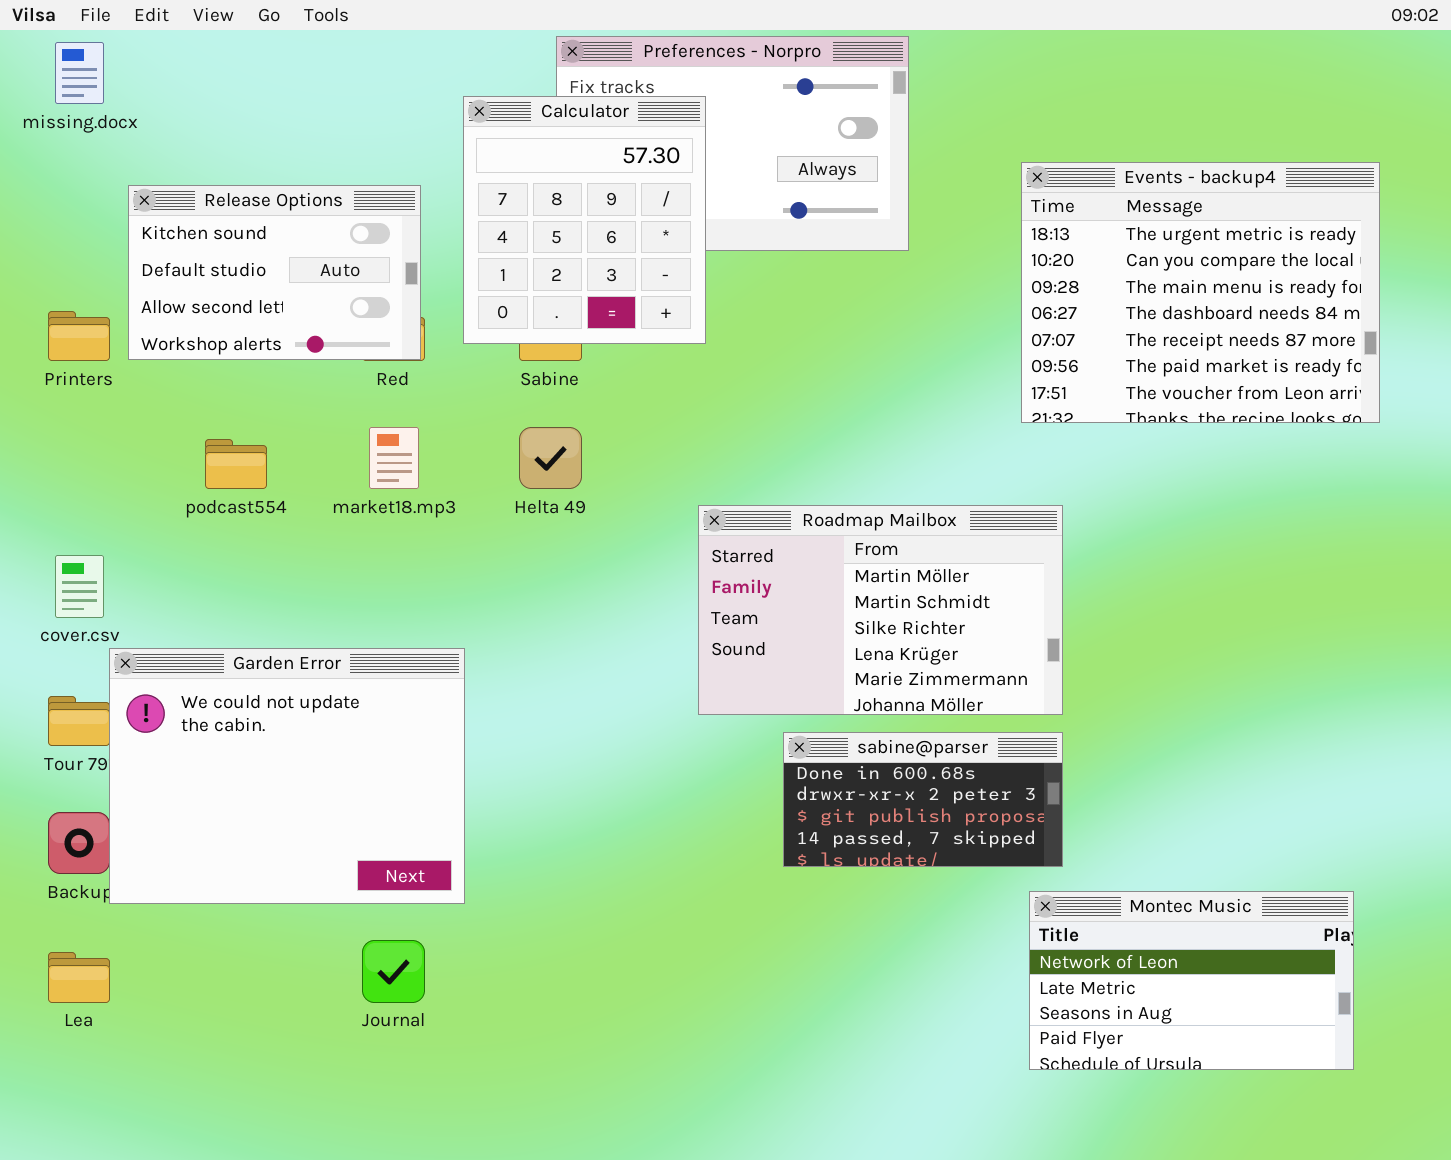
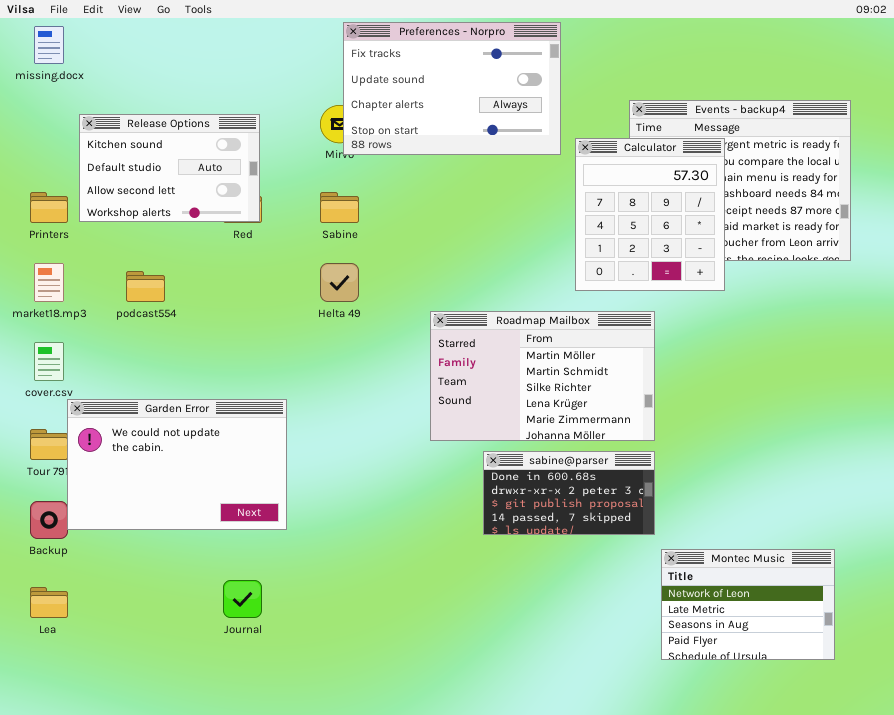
Calculator: [463,96,706,344] -> [575,138,725,291], moved
market18.mp3: [369,427,419,489] -> [34,263,64,302], moved
Garden Error: [109,648,465,904] -> [67,399,287,530], resized
Montec Music: [1029,891,1354,1070] -> [661,549,835,660], resized

